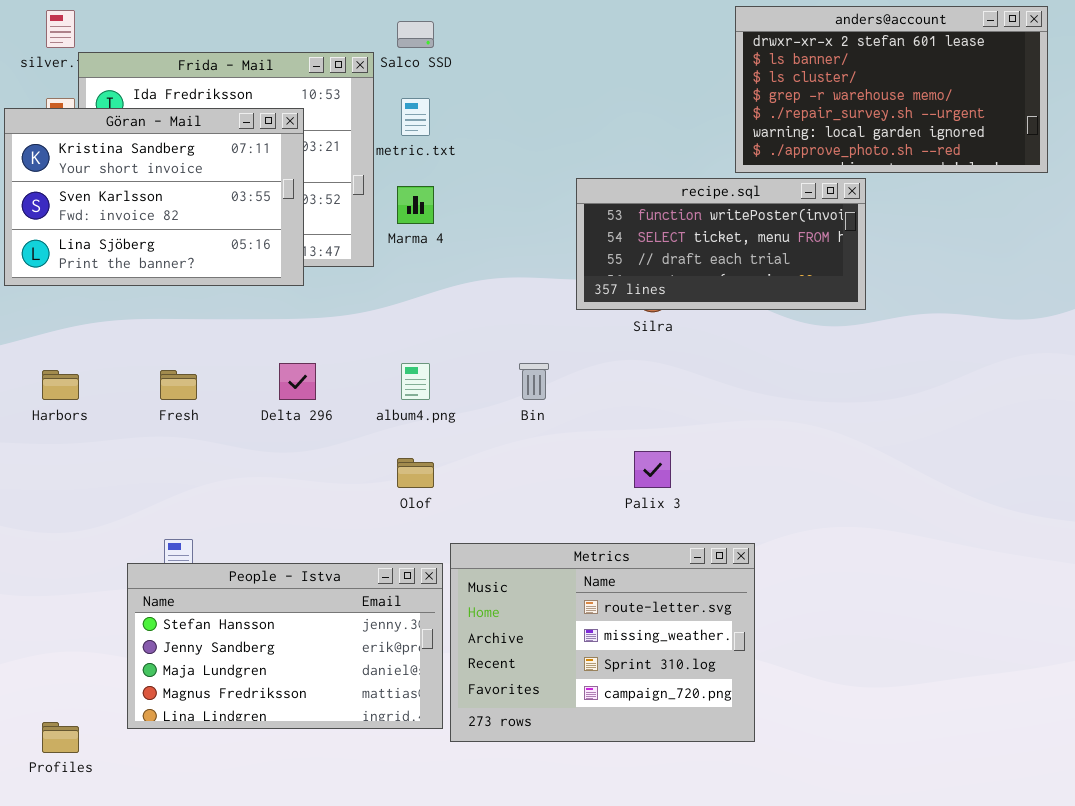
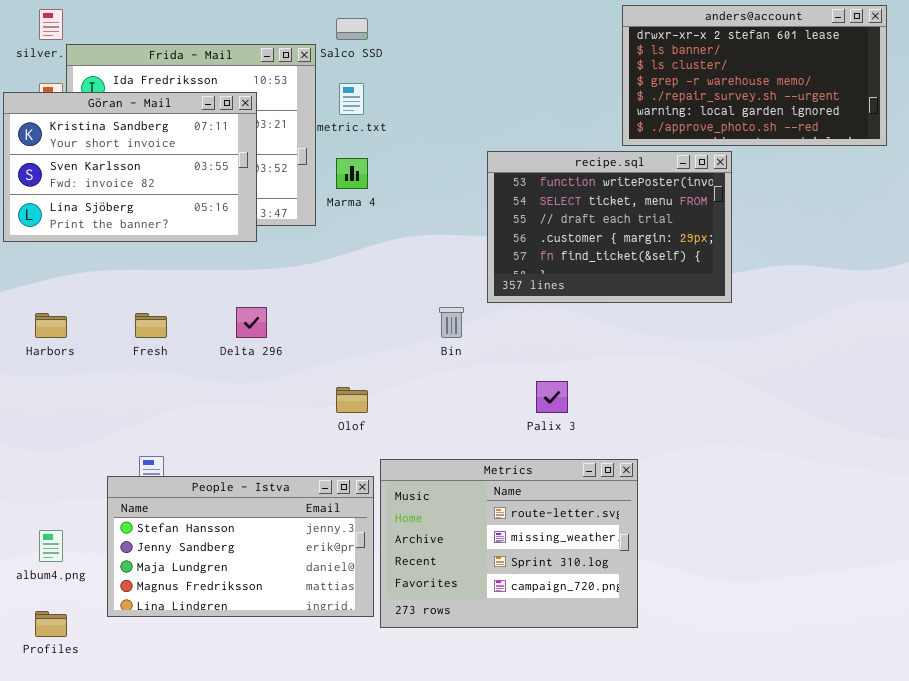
recipe.sql: [576,178,866,310] -> [487,151,732,303], resized
album4.png: [401,363,430,400] -> [39,530,63,562], moved

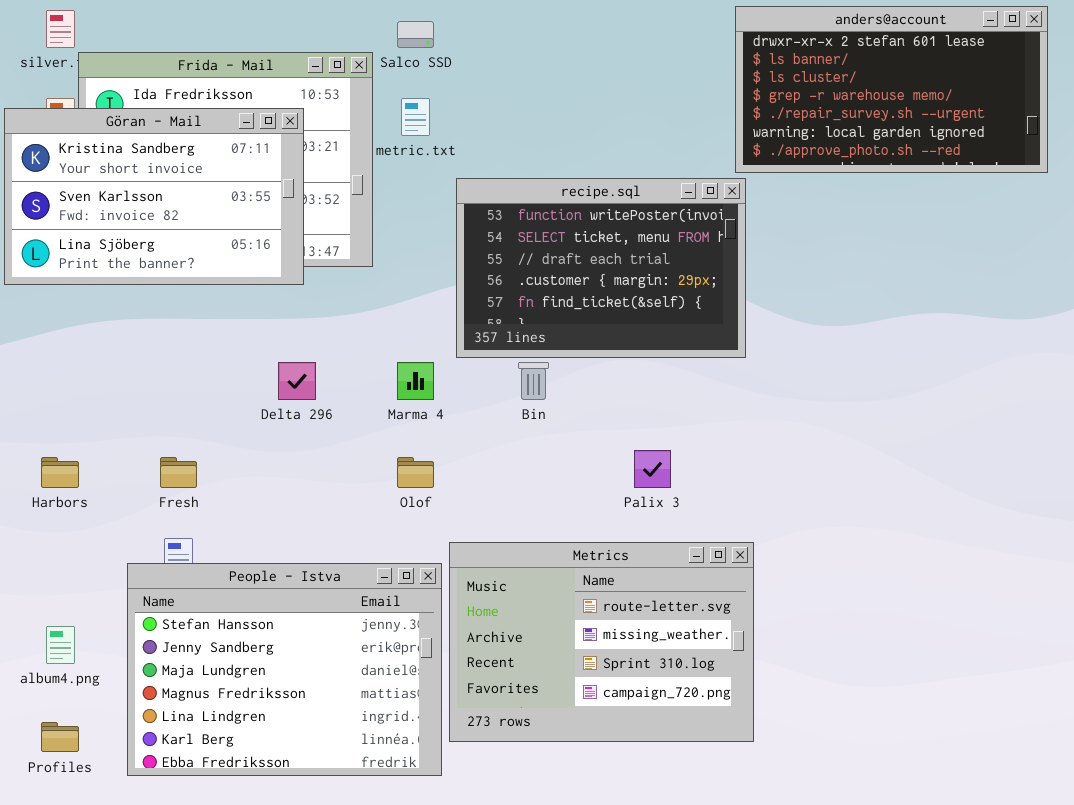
recipe.sql: [487,151,732,303] -> [456,178,746,358], moved
Marma 4: [336,158,368,189] -> [397,362,434,400], moved
Harbors: [35,313,67,338] -> [41,457,79,488], moved
Fresh: [135,313,167,338] -> [160,457,197,488], moved
People - Istva: [107,476,374,617] -> [127,563,442,776], resized

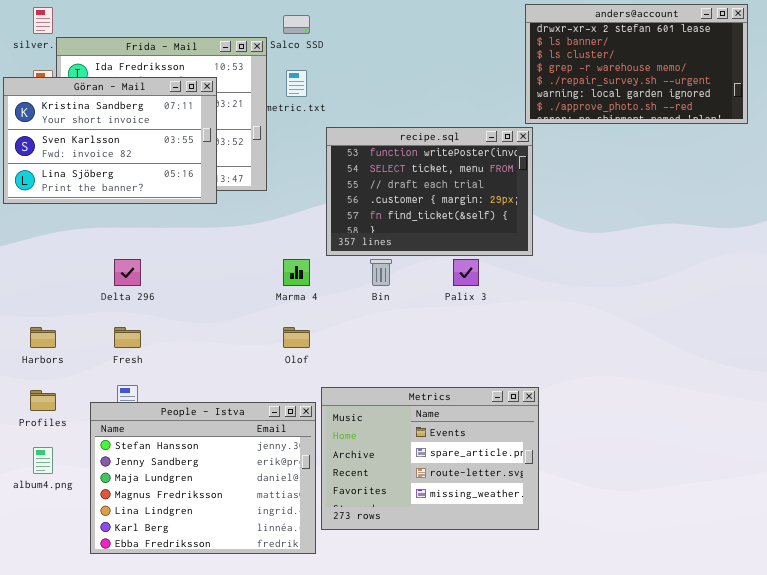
Delta 296: [278,362,316,400] -> [114,259,141,286], moved
Palix 3: [634,450,671,488] -> [453,259,479,286], moved
Metrics: [449,542,754,742] -> [321,387,539,530], scrolled up 2 rows
Profiles: [41,722,79,752] -> [30,390,56,411], moved

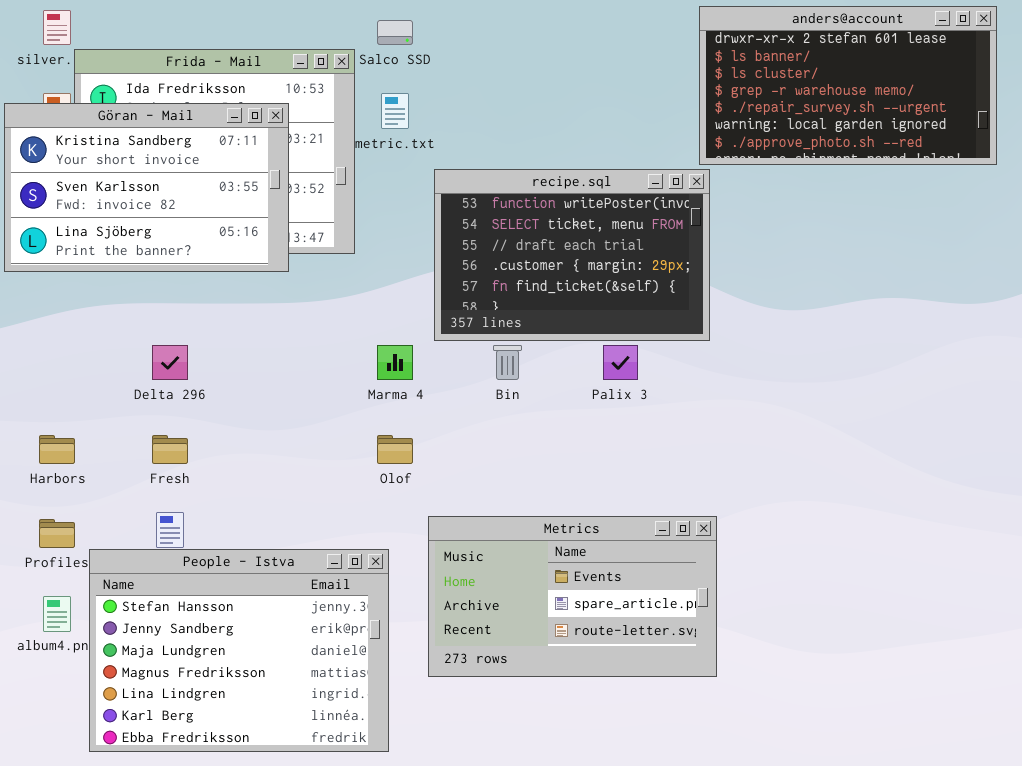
Metrics: [321,387,539,530] -> [428,516,717,677], resized
People - Istva: [90,402,316,554] -> [89,549,389,752], moved

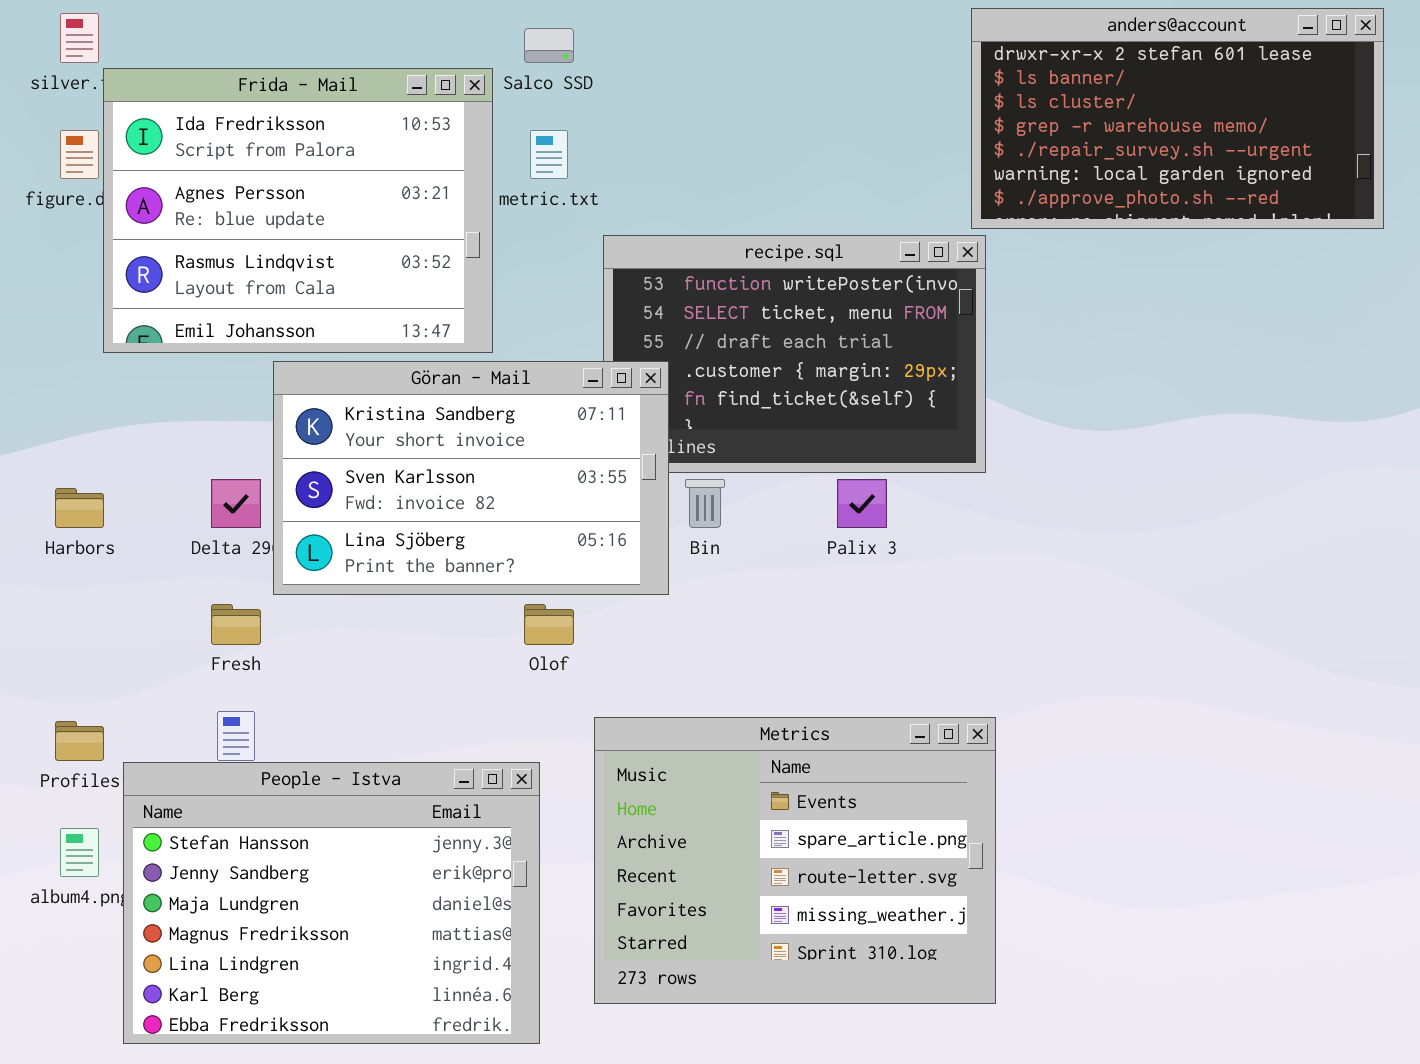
Göran - Mail: [4,103,289,272] -> [273,361,669,595], moved
Harbors: [39,435,75,464] -> [55,488,104,528], moved
Metrics: [428,516,717,677] -> [594,717,996,1004], resized

